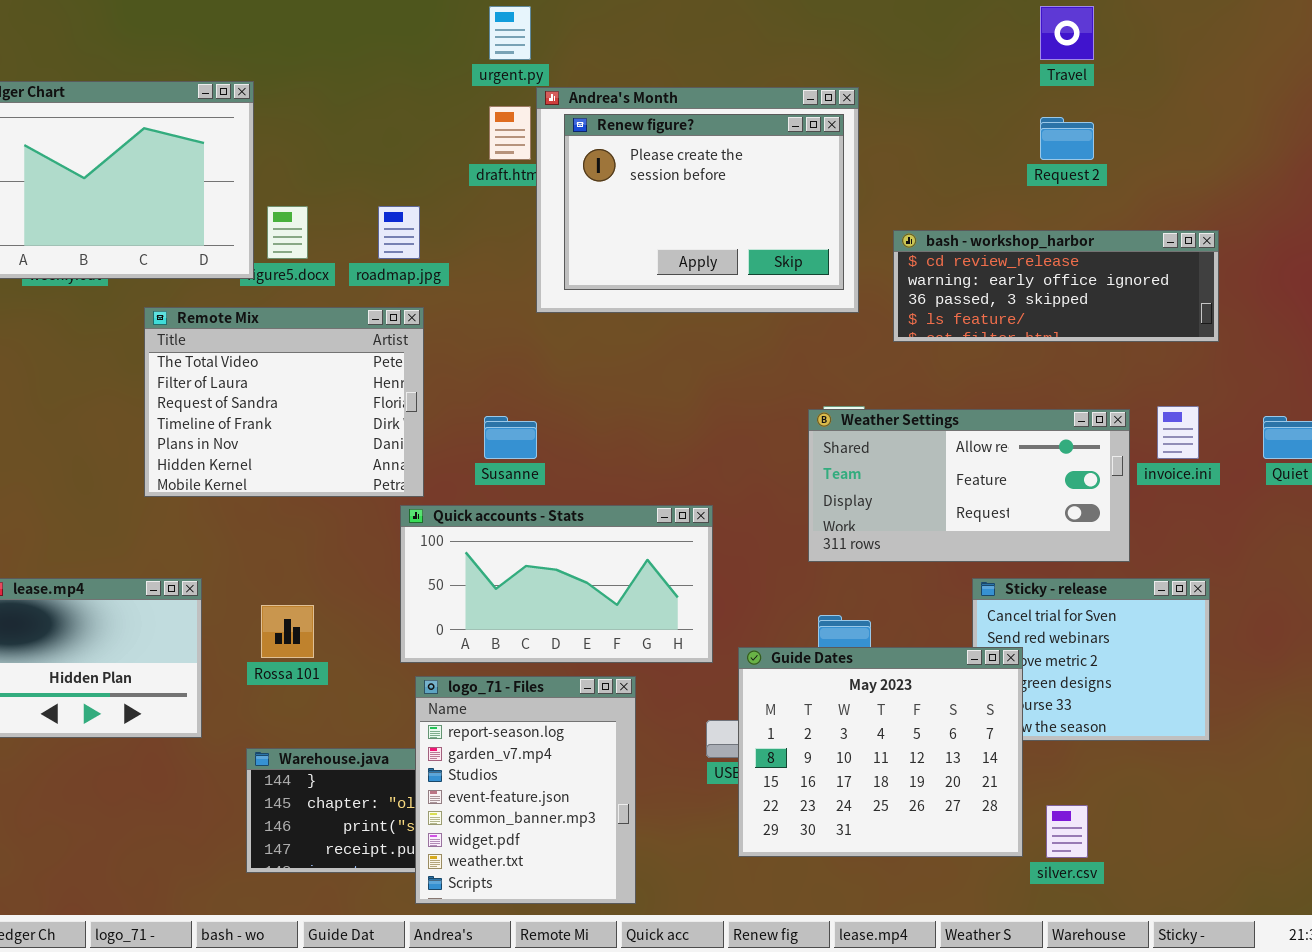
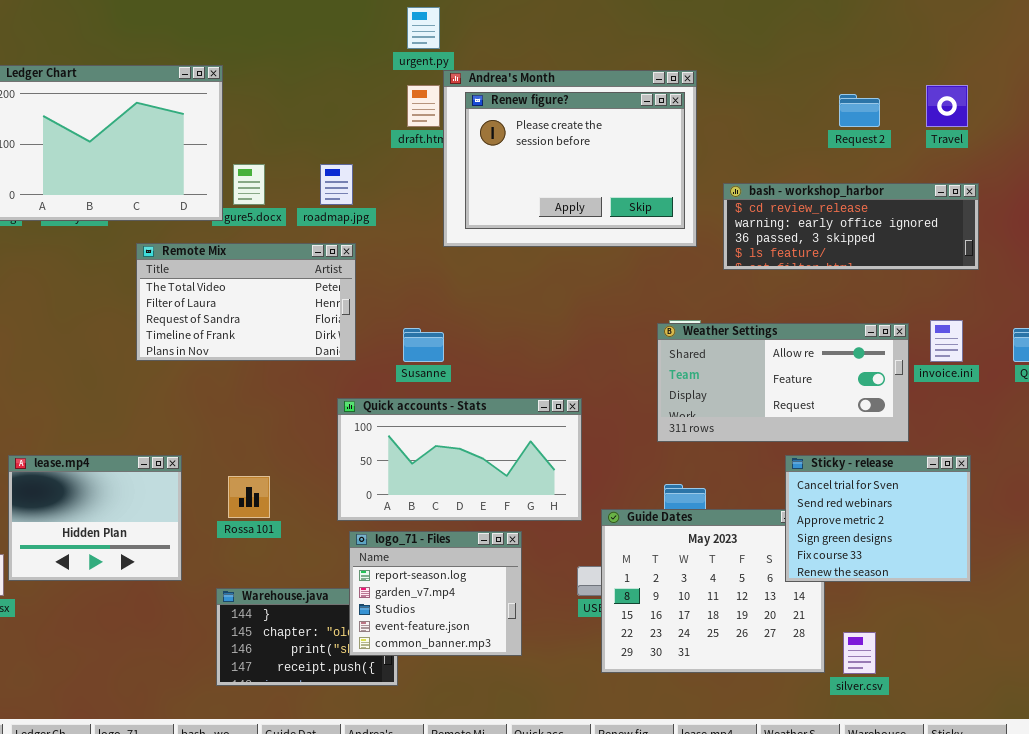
Travel: [1040,6,1094,60] -> [926,85,968,127], moved
Remote Mix: [144,307,424,497] -> [136,243,356,361], resized
Sticky - release: [972,578,1210,741] -> [785,455,971,582], raised
logo_71 - Files: [415,676,636,904] -> [349,531,522,656], resized

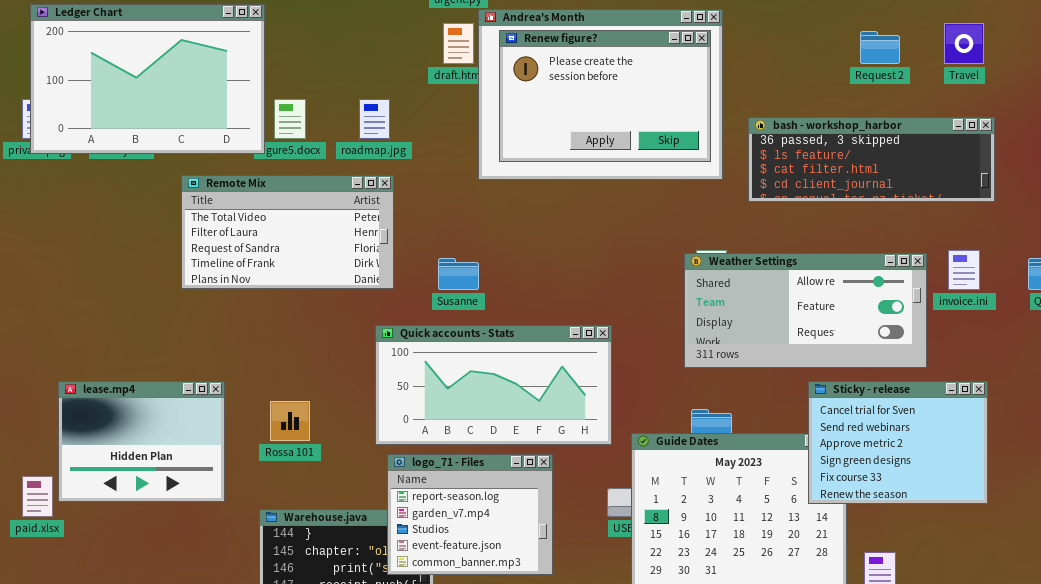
bash - workshop_harbor: [723,183,979,270] -> [748,117,995,202], scrolled down 2 rows

